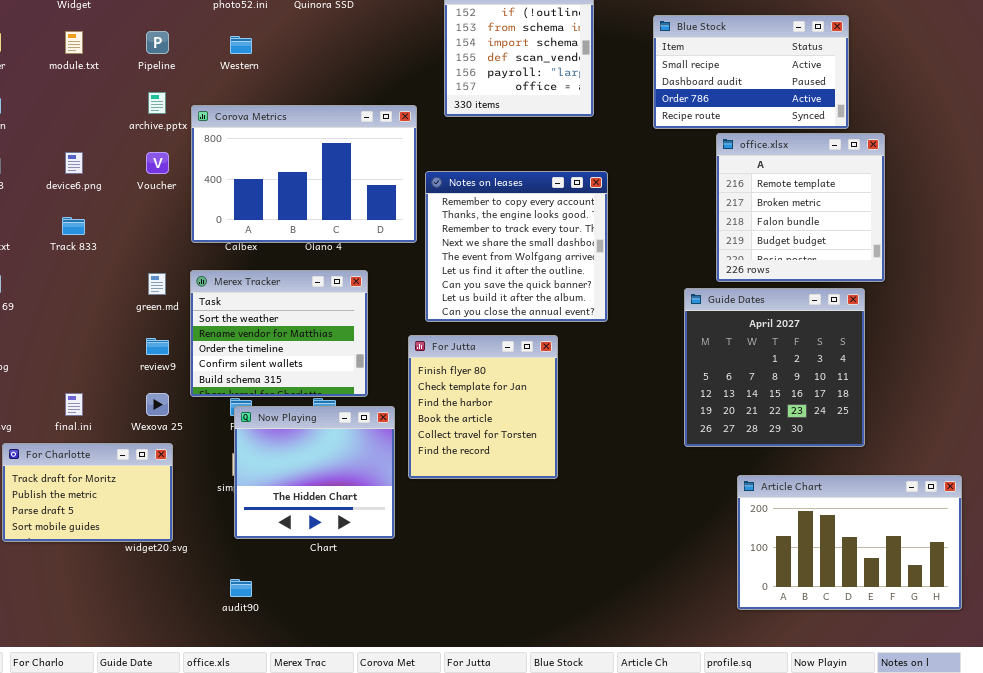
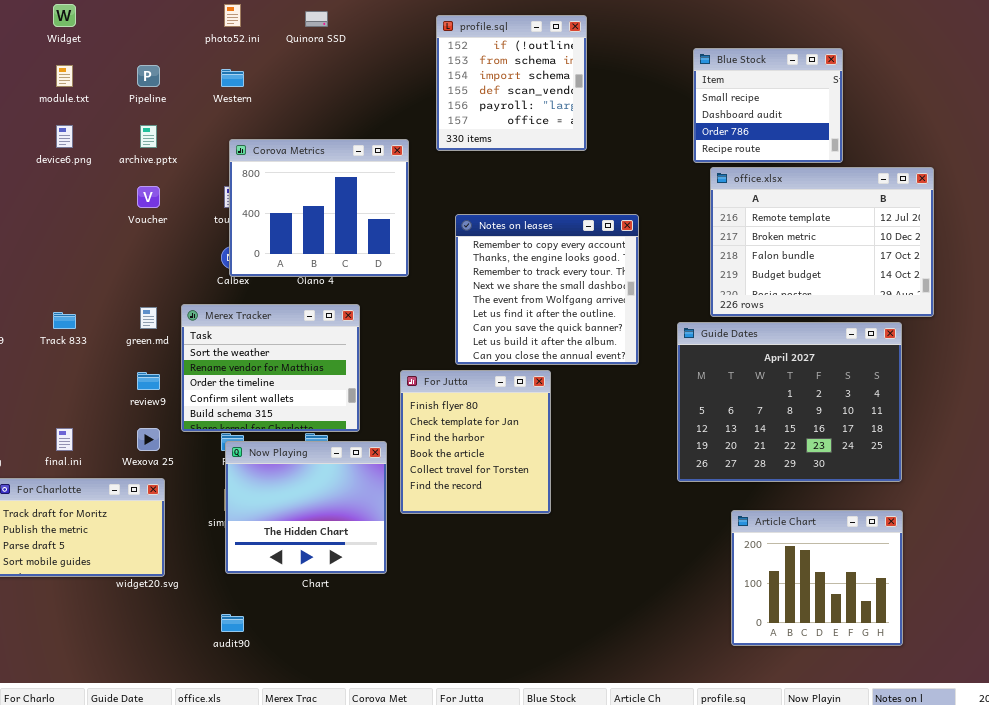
Blue Stock: [653,15,849,129] -> [693,48,843,163], resized
Corova Metrics: [191,105,417,243] -> [229,139,409,277], resized
office.xlsx: [716,133,885,282] -> [710,167,934,317], resized
device6.png: [65,152,83,174] -> [56,125,73,148], moved
Notes on leases: [425,171,608,322] -> [455,214,639,365], moved
Track 833: [62,217,85,235] -> [53,312,76,329], moved
Guide Dates: [684,288,865,447] -> [677,322,902,482], resized
Article Chart: [737,475,962,610] -> [731,510,903,646], resized

